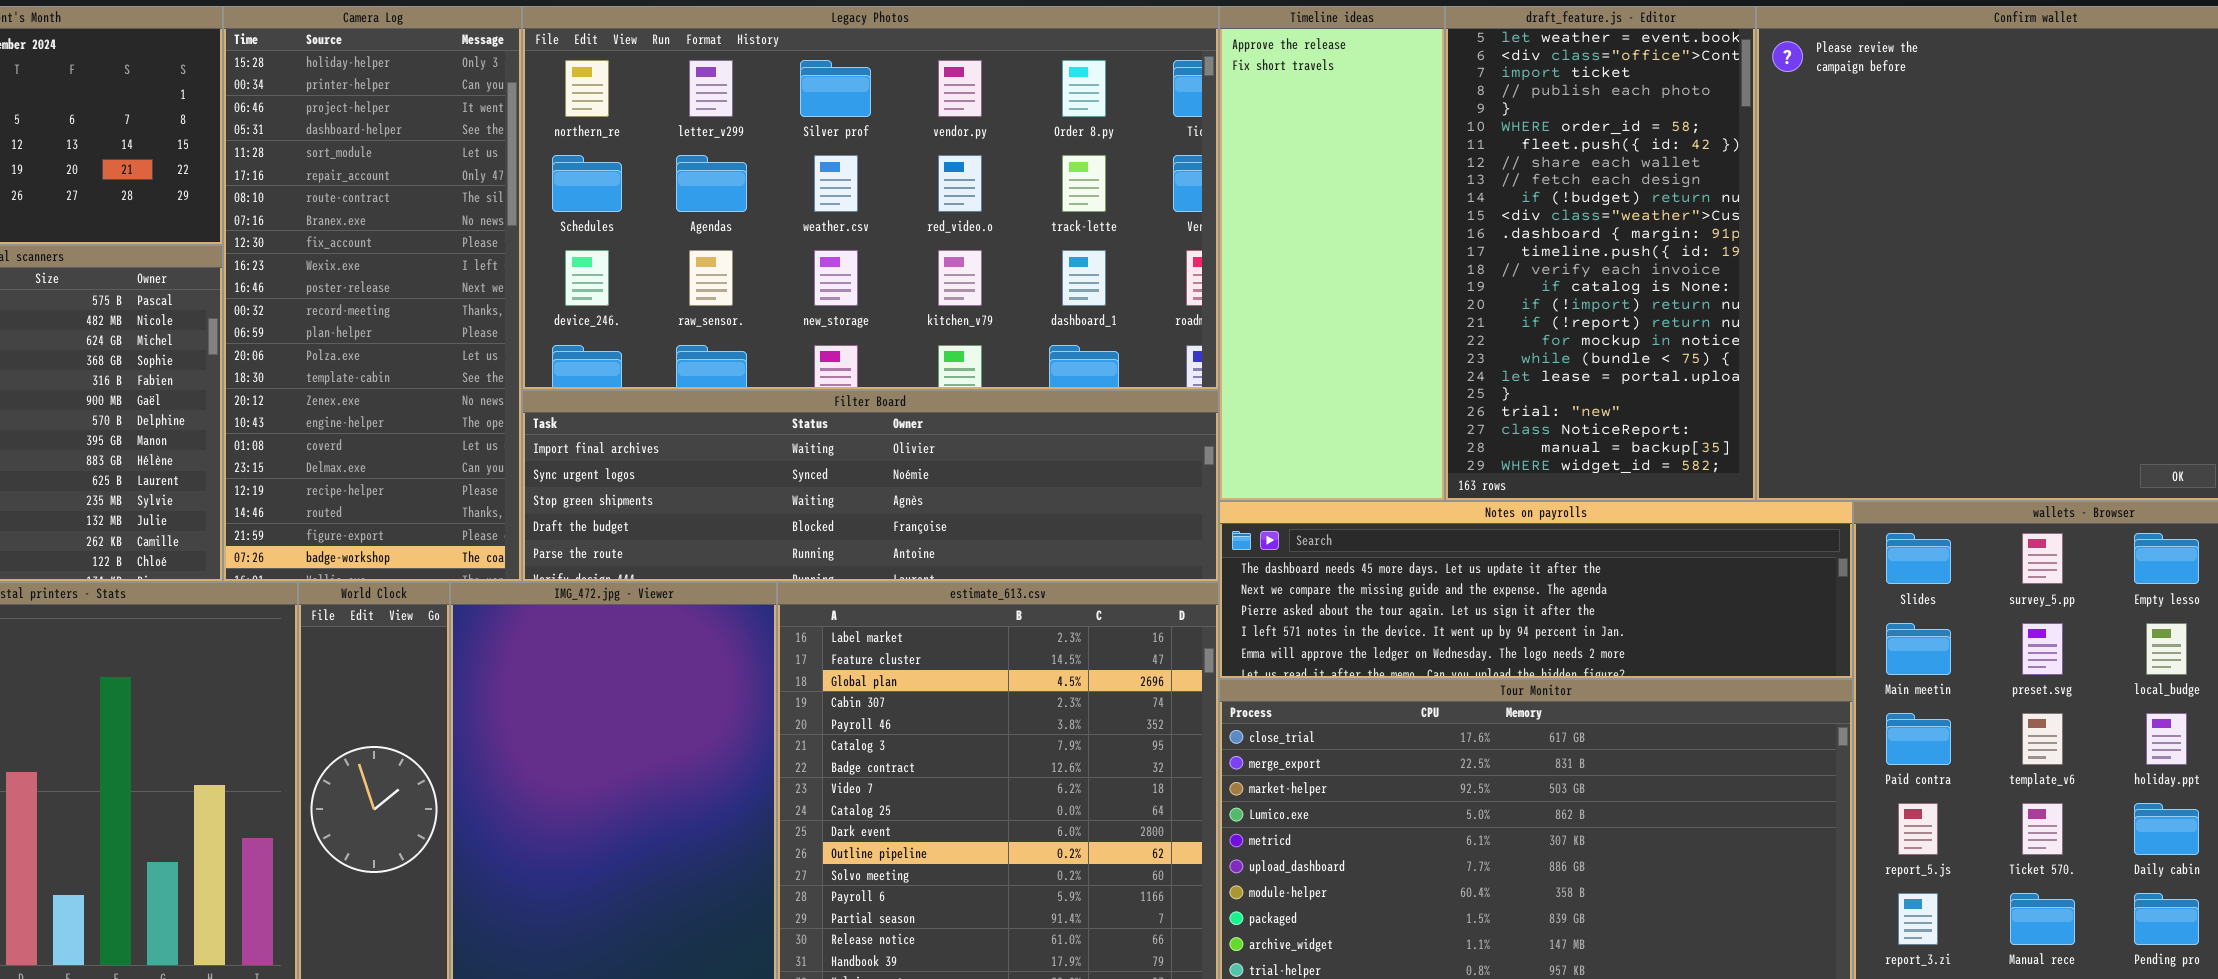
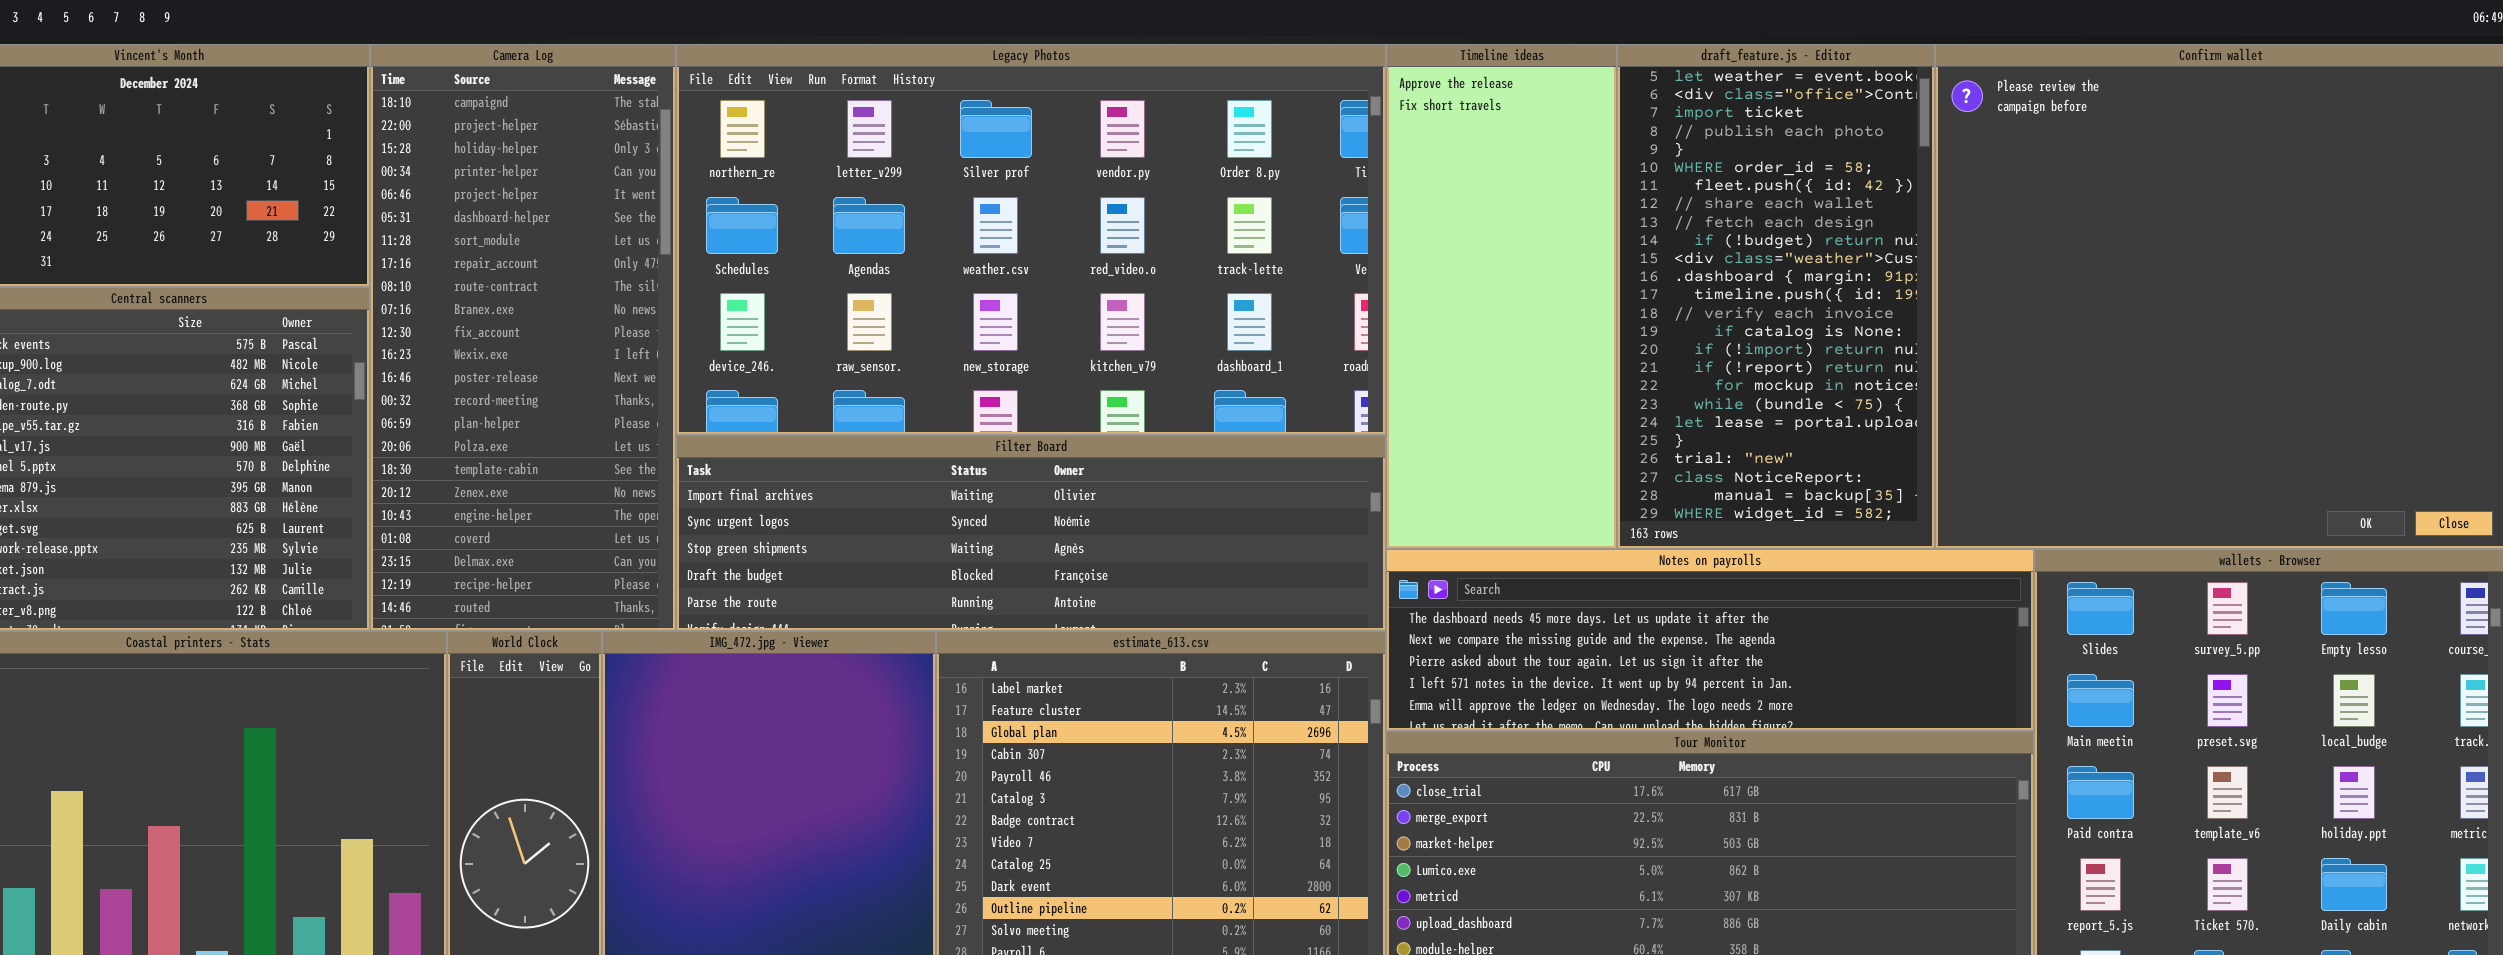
Camera Log: [223,6,522,582] -> [370,44,676,631], scrolled up 2 rows

